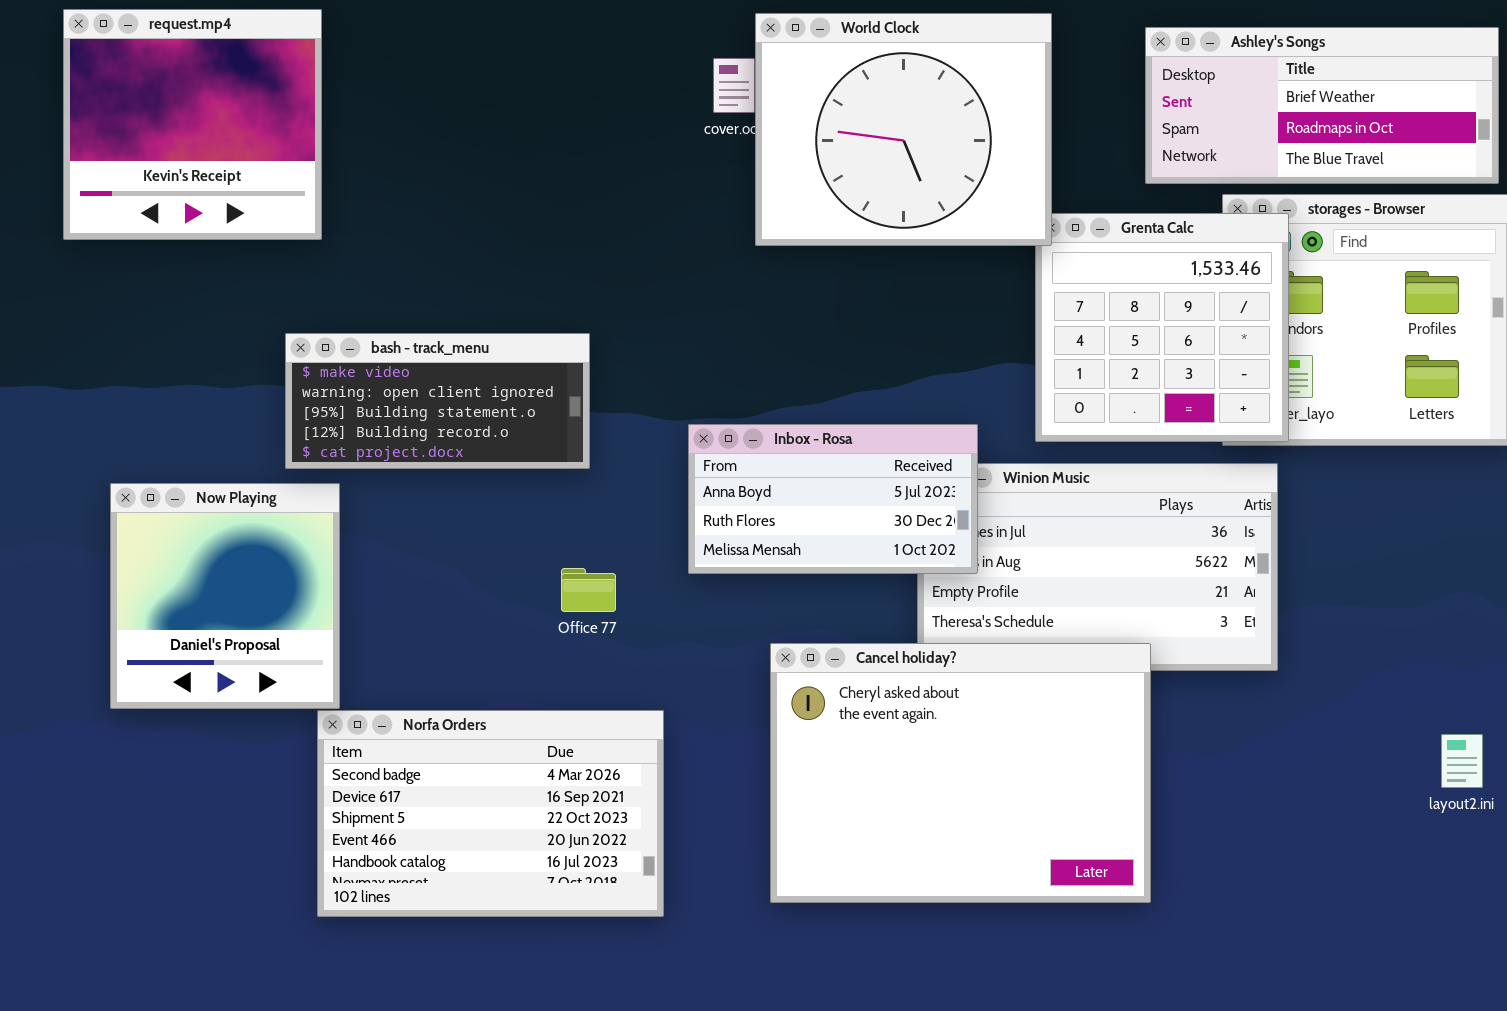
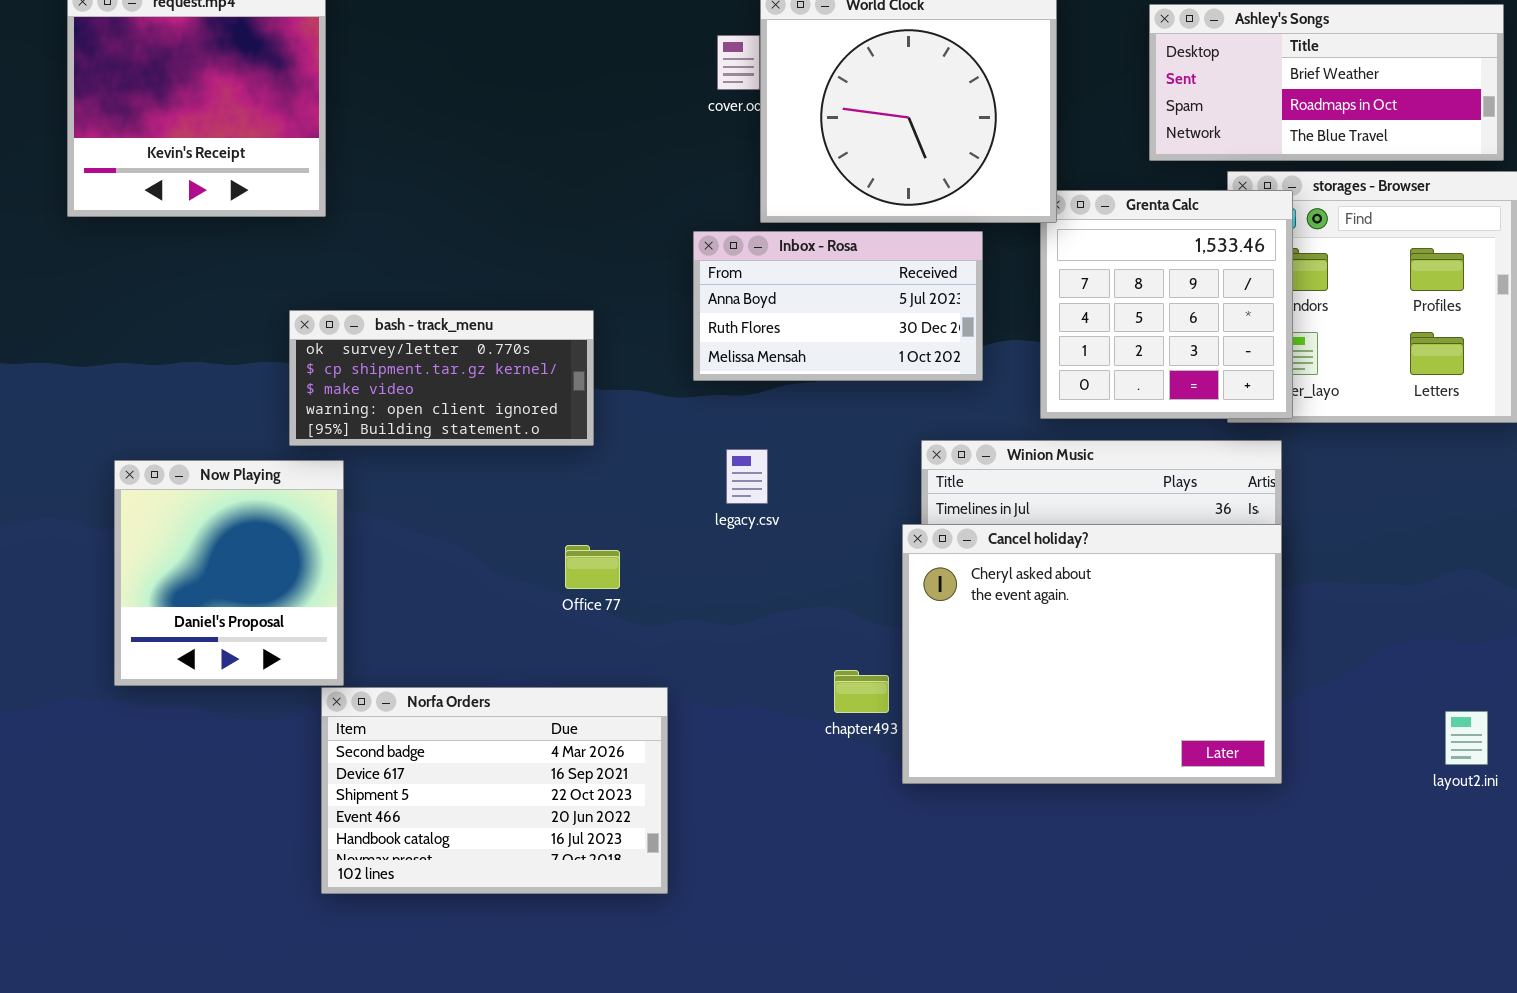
bash - track_menu: [285,333,590,469] -> [289,310,594,446], scrolled up 2 rows
Inbox - Rosa: [688,424,978,574] -> [693,231,983,381], moved
Cancel holiday?: [770,643,1151,903] -> [902,524,1282,784], moved

